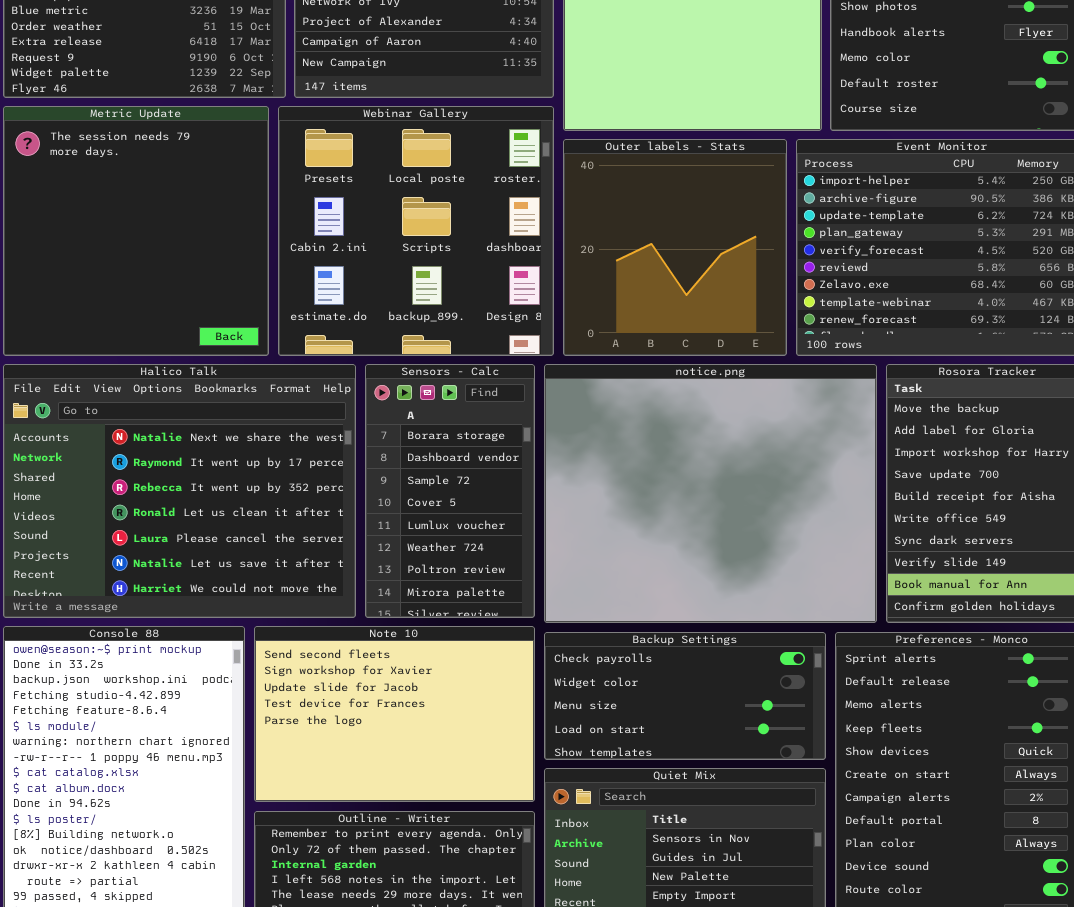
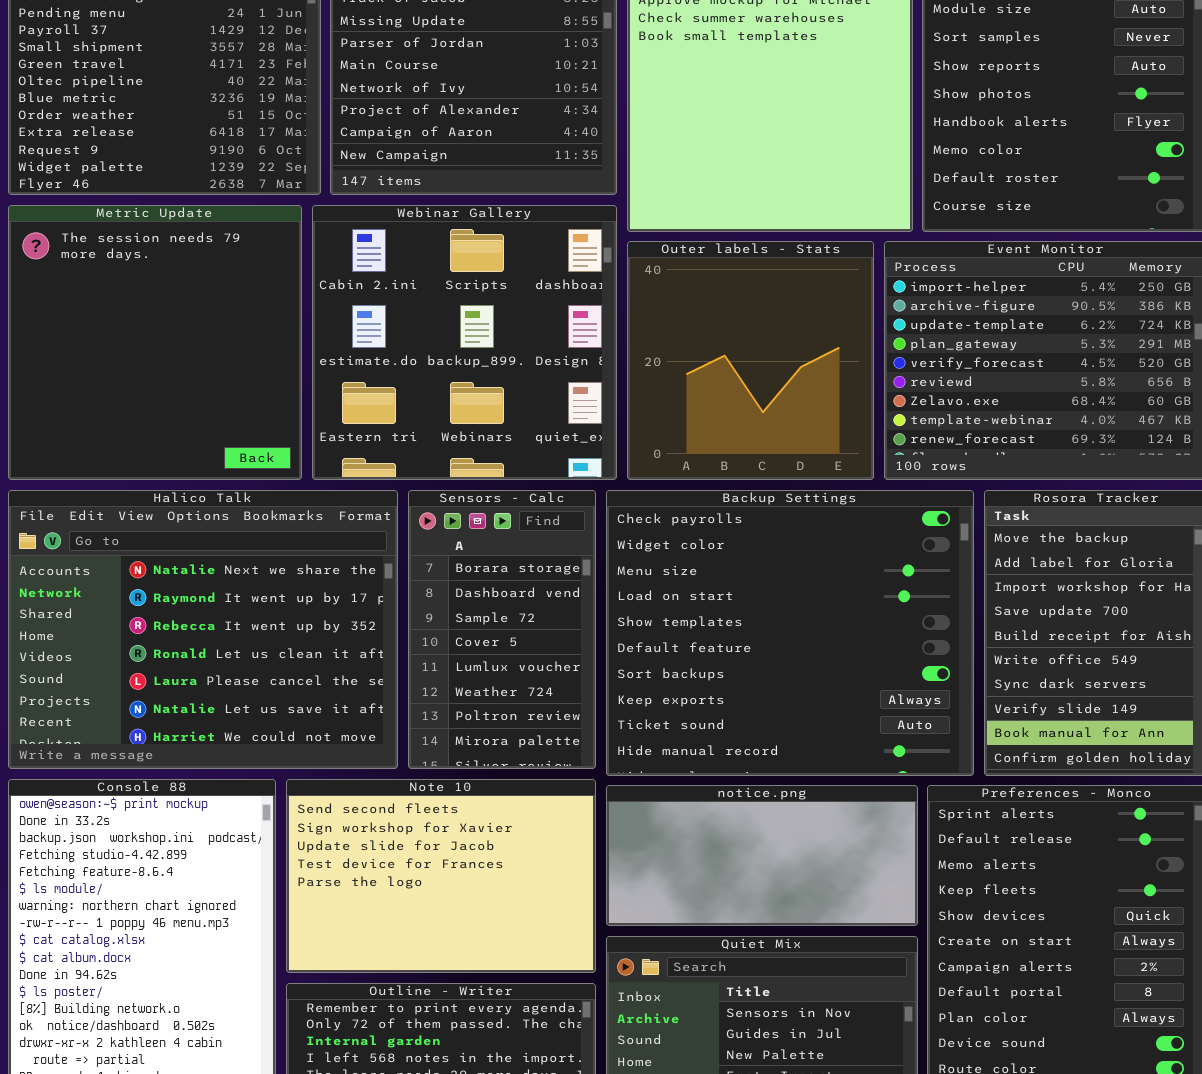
Webinar Gallery: [278,106,554,356] -> [312,205,617,480], scrolled down 1 row
notice.png: [544,364,877,623] -> [606,785,918,926], moved, resized
Backup Settings: [544,632,826,760] -> [606,490,974,776], moved, resized

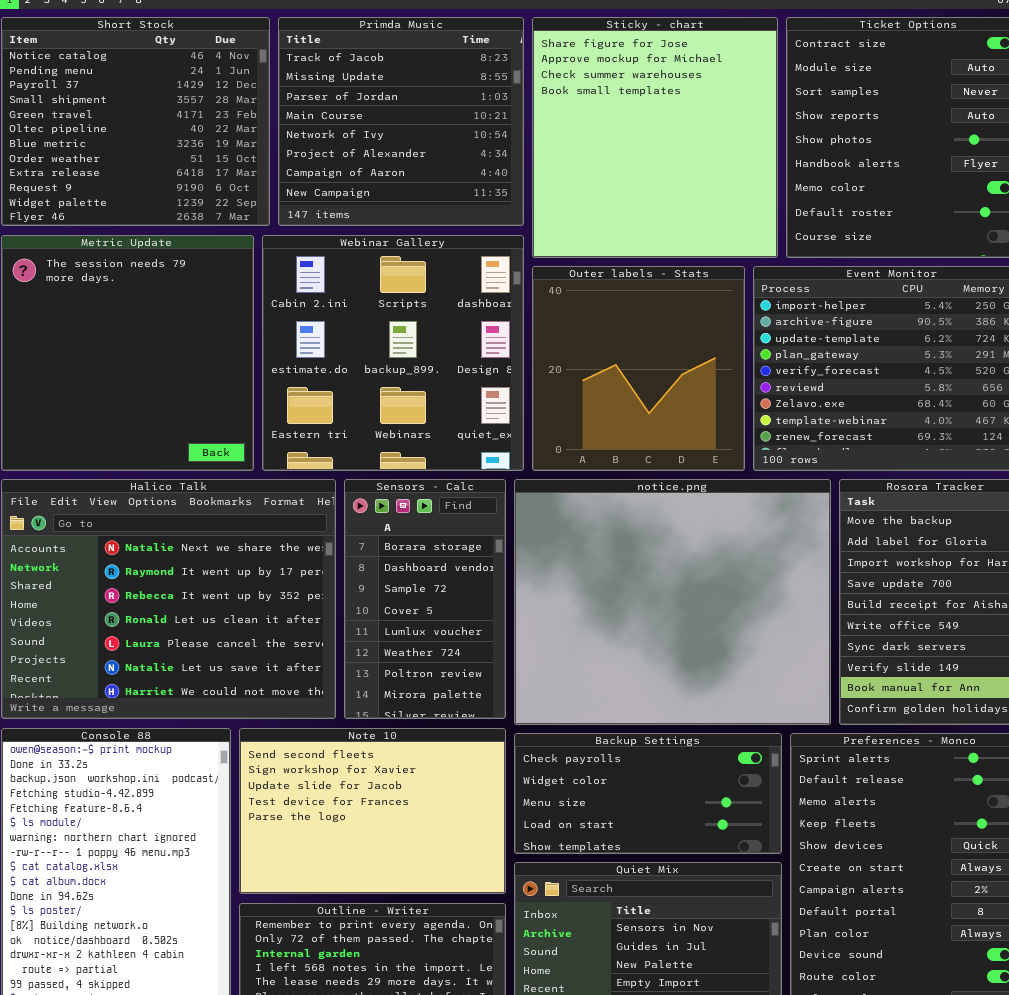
Backup Settings: [606,490,974,776] -> [514,733,782,854], moved, resized
notice.png: [606,785,918,926] -> [514,479,831,725], moved, resized

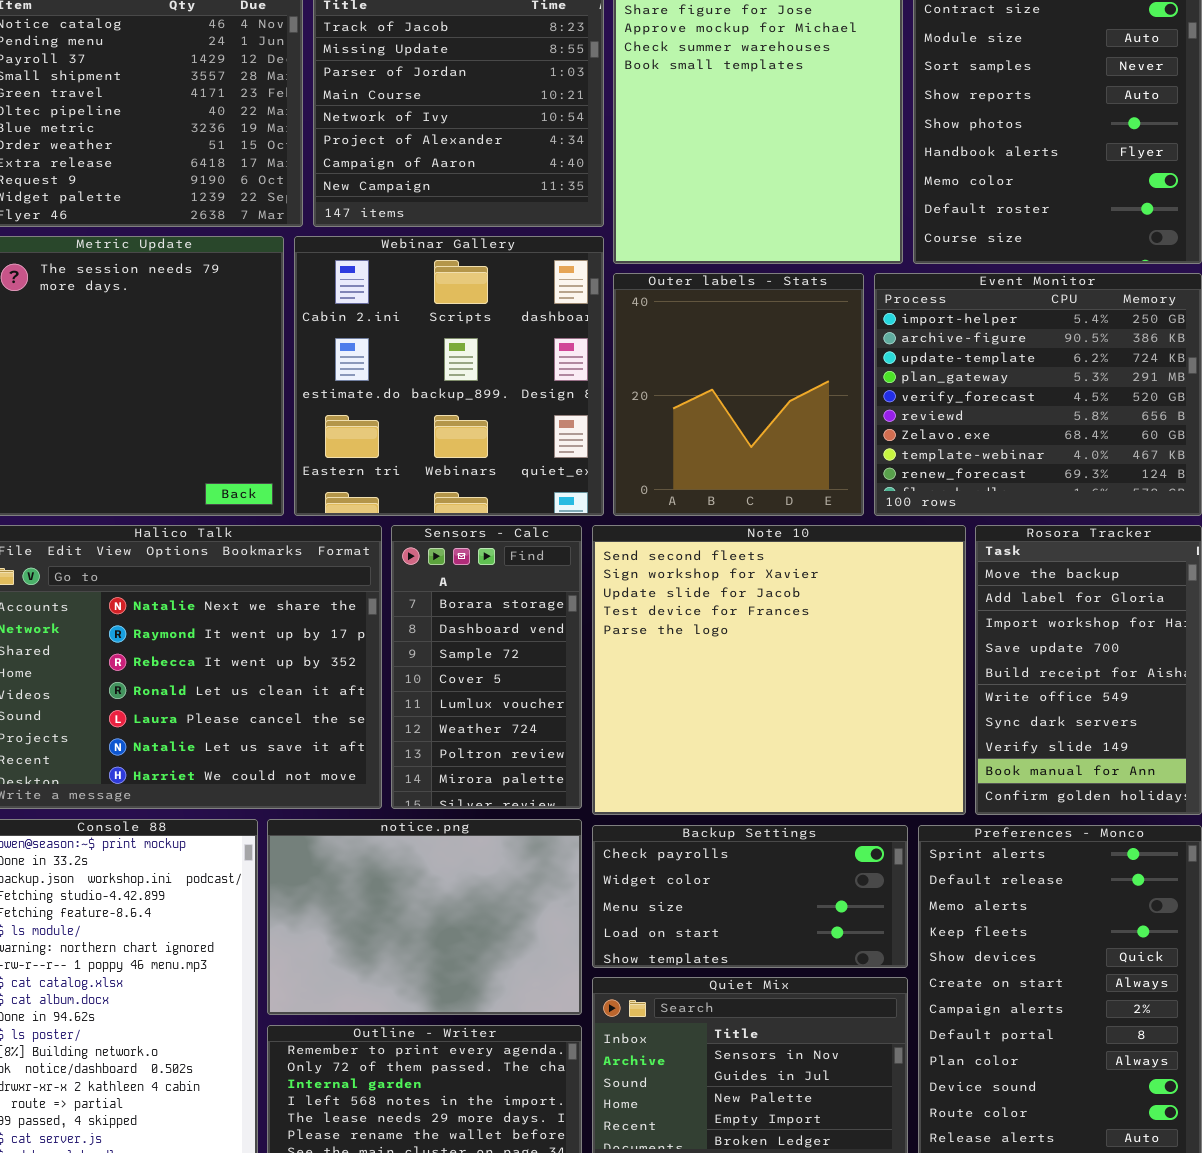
notice.png: [514,479,831,725] -> [267,819,582,1015], moved, resized
Note 10: [239,728,506,894] -> [592,525,966,815], moved, resized

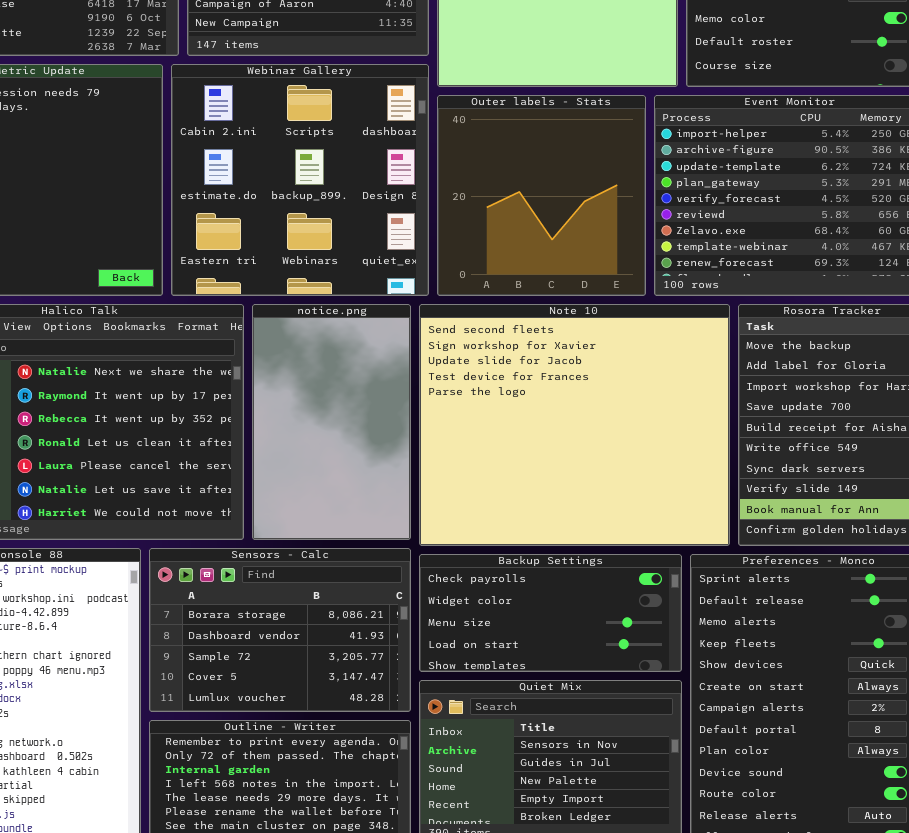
Sensors - Calc: [391,525,582,809] -> [149,548,411,712], moved, resized
notice.png: [267,819,582,1015] -> [252,304,411,540], moved, resized

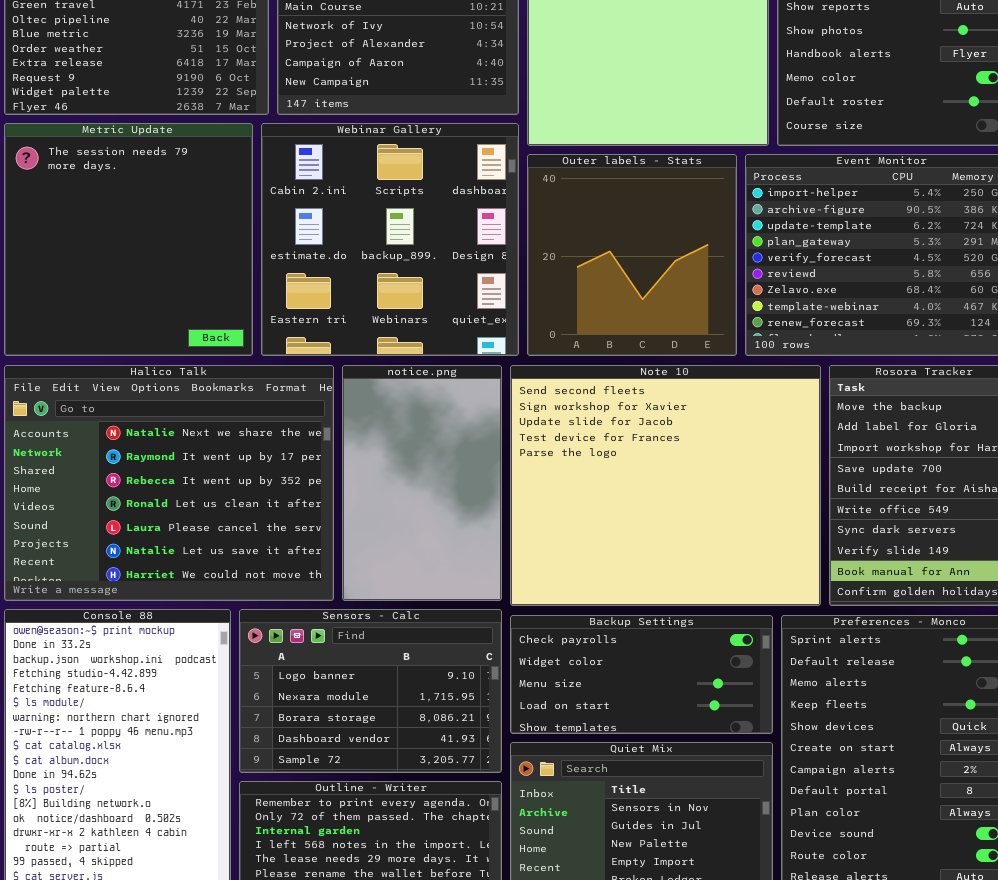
Sensors - Calc: [149,548,411,712] -> [239,609,502,773], scrolled up 2 rows

